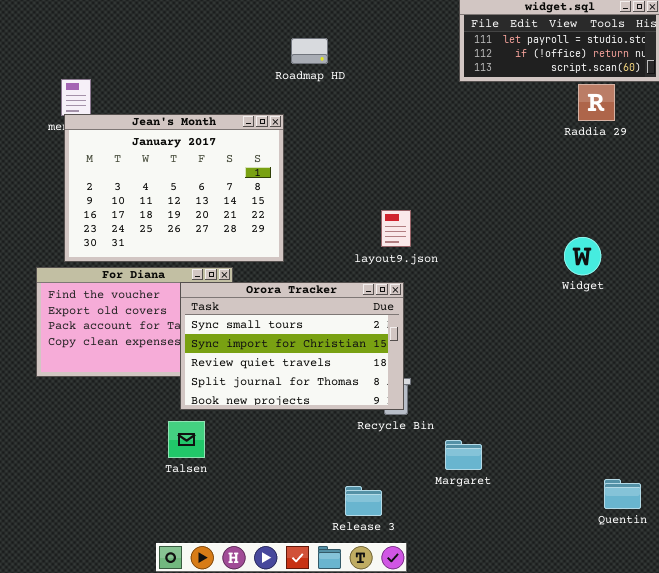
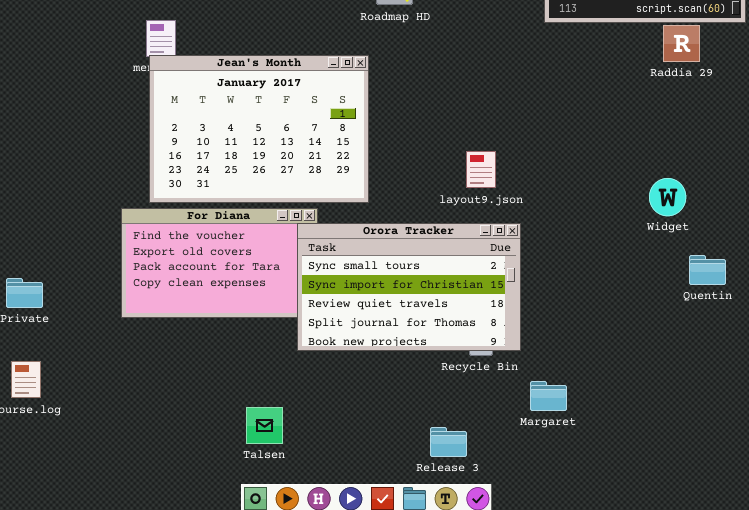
Orora Tracker: [180,282,404,410] -> [297,223,521,351], moved
Talsen: [168,421,205,458] -> [246,407,283,444], moved
Quentin: [604,479,641,509] -> [689,255,726,285], moved

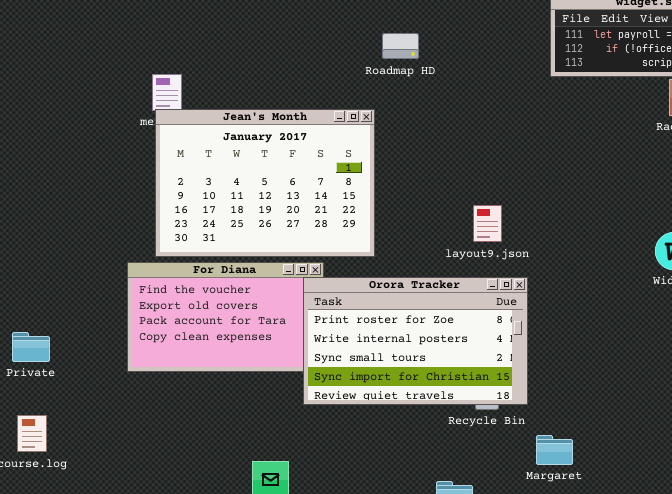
Orora Tracker: [297,223,521,351] -> [303,277,528,405], scrolled up 2 rows

